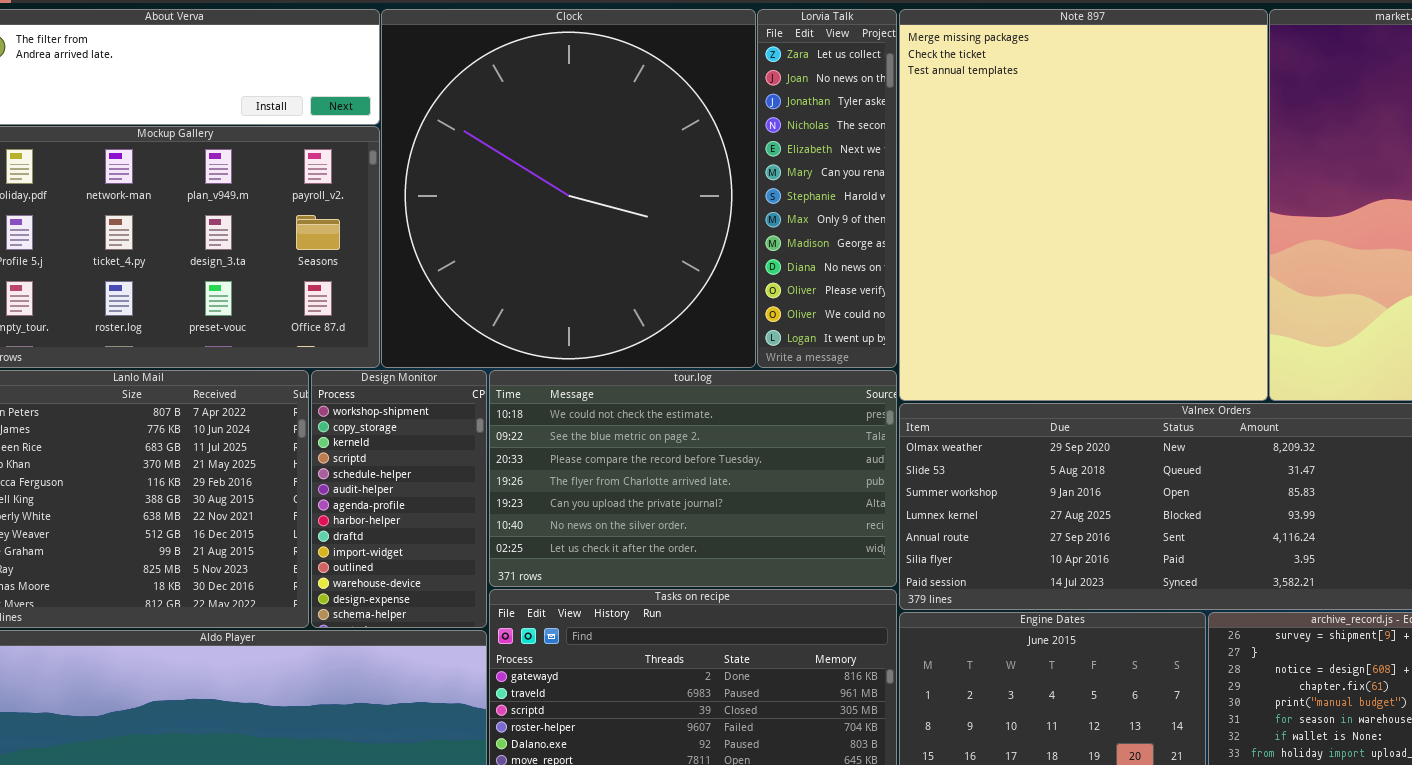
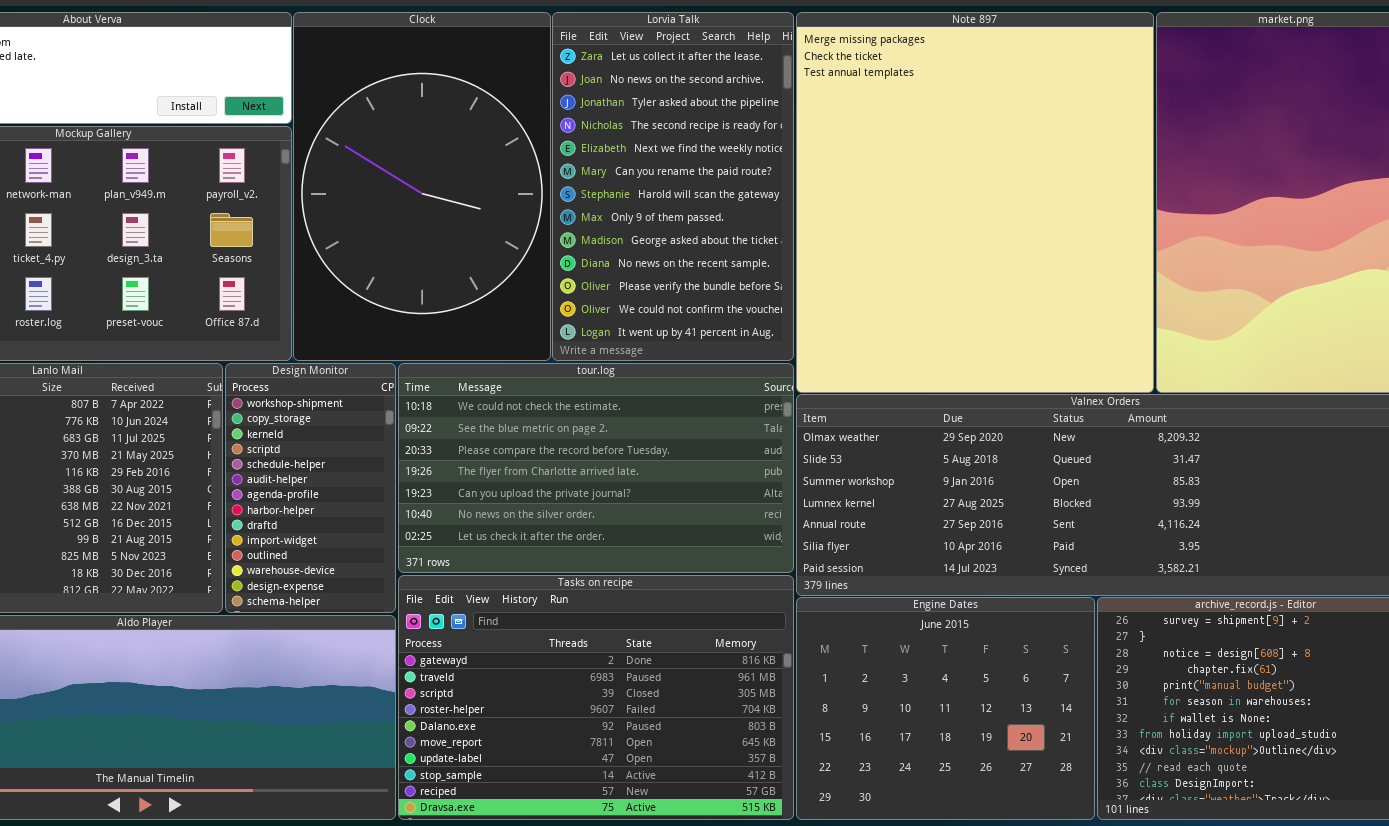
Clock: [381,9,756,368] -> [293,12,551,361], resized
Lorvia Talk: [757,9,897,368] -> [552,12,794,361], resized

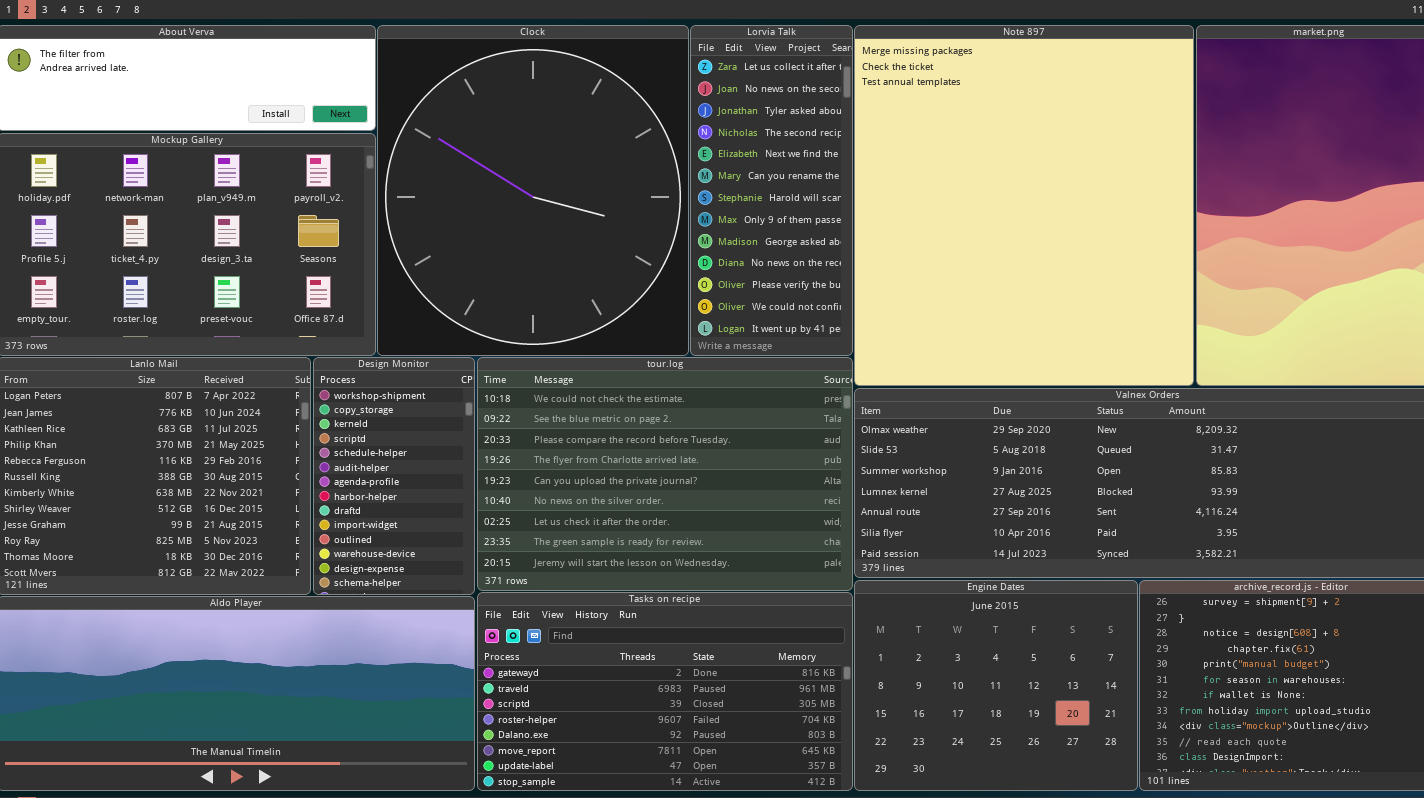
Clock: [293,12,551,361] -> [377,25,689,356], resized
Lorvia Talk: [552,12,794,361] -> [690,25,853,356], resized
tour.log: [398,363,794,573] -> [477,357,853,591], resized
Tasks on recipe: [398,575,794,820] -> [477,592,853,791], resized

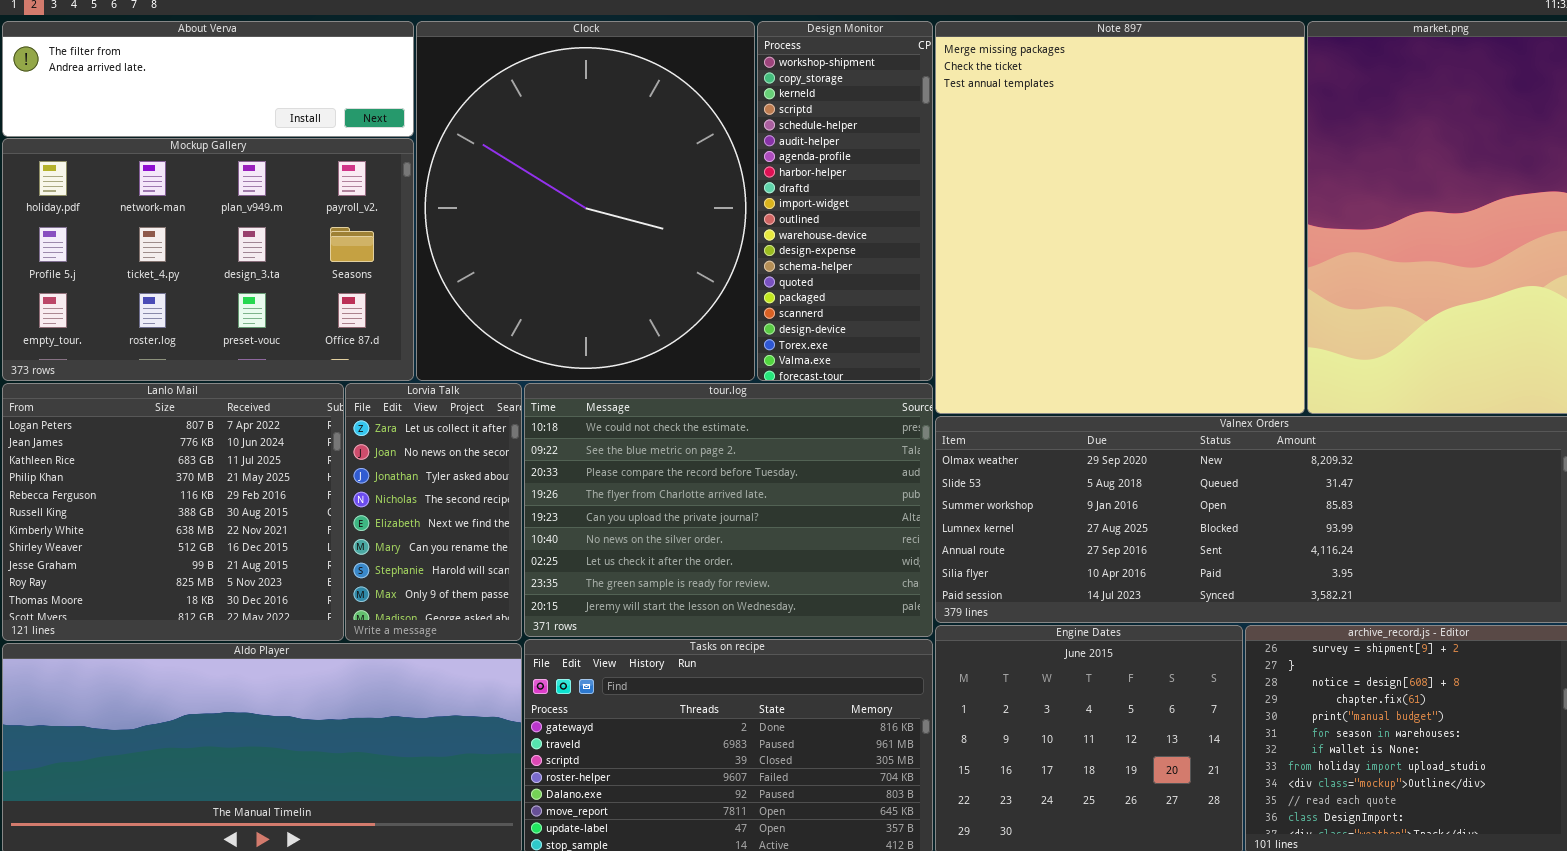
Lorvia Talk: [690,25,853,356] -> [345,383,522,641], moved, resized
Design Monitor: [313,357,475,595] -> [757,21,933,381], moved, resized

